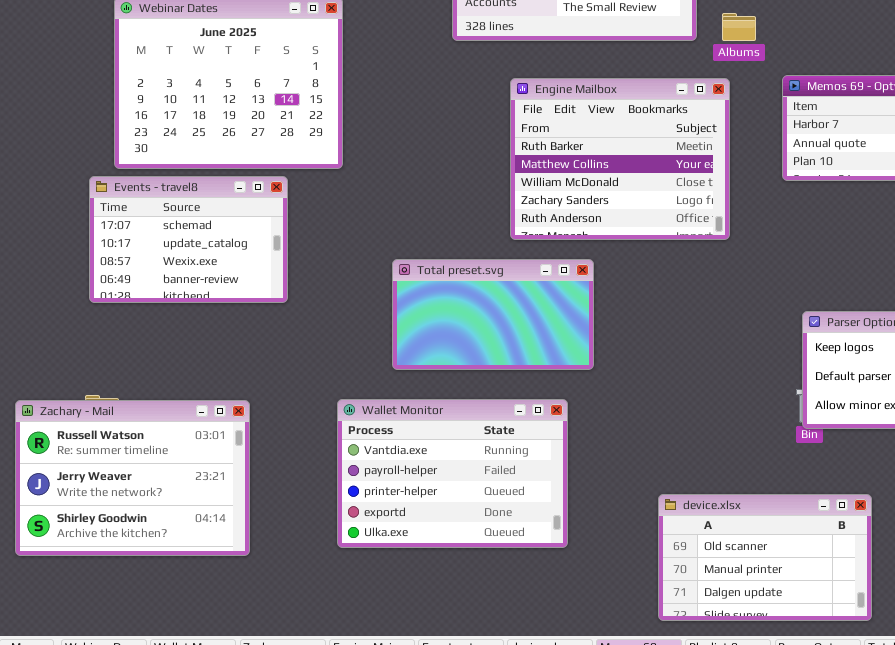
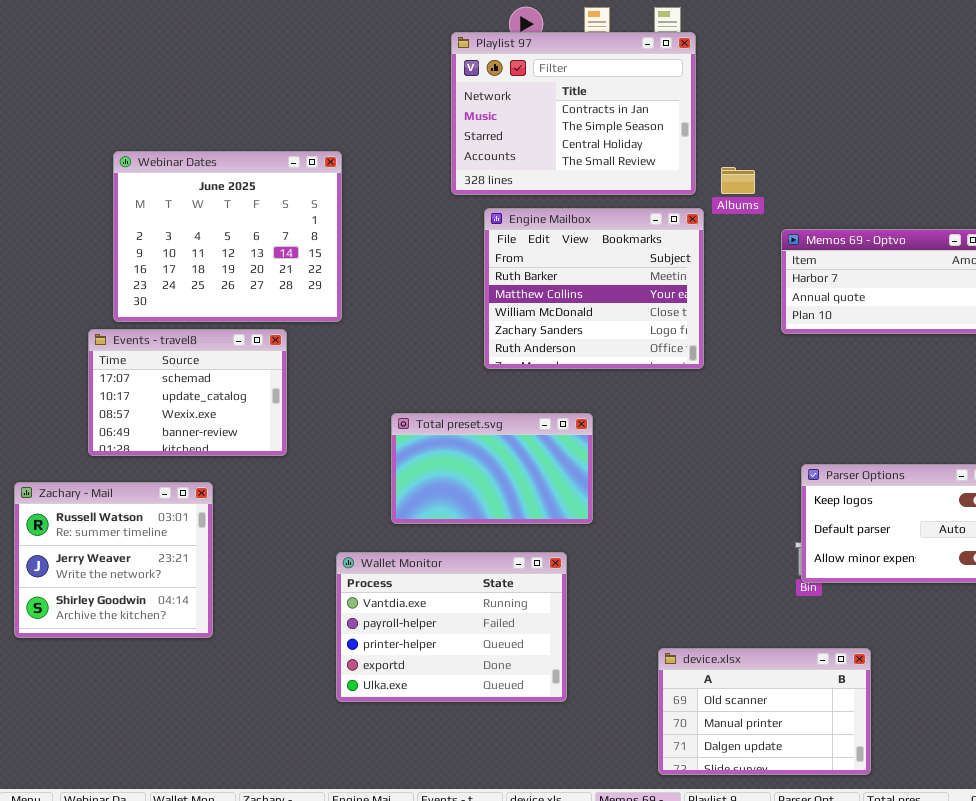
Engine Mailbox: [510,78,730,240] -> [484,208,704,369], moved
Zachary - Mail: [15,400,250,556] -> [14,482,213,638], moved, resized

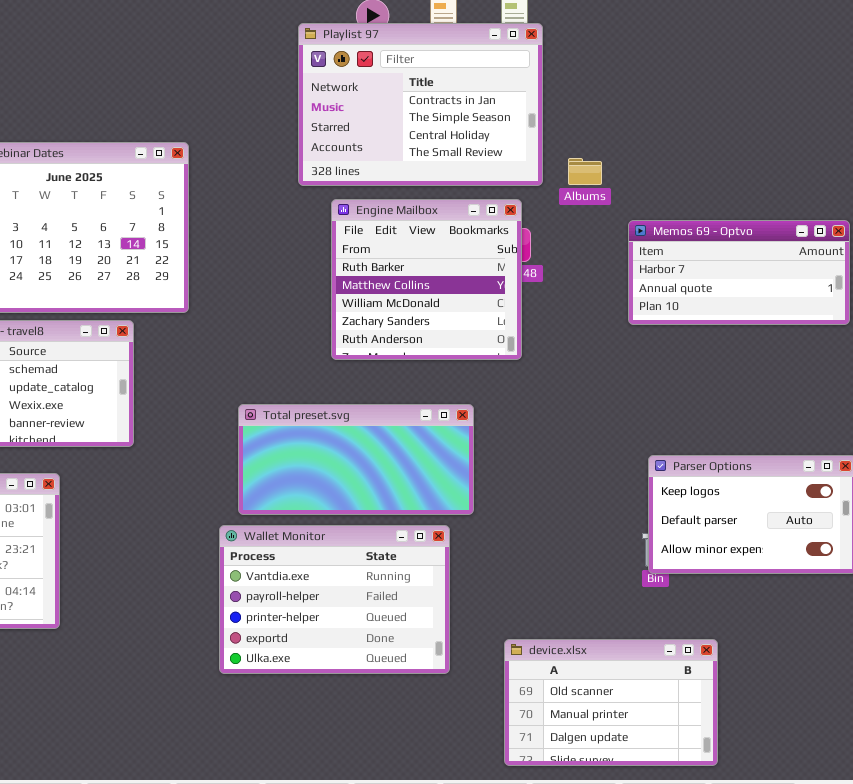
Engine Mailbox: [484,208,704,369] -> [331,199,522,360], resized
Total preset.svg: [391,413,593,524] -> [238,404,474,515], resized
Wallet Monitor: [336,552,567,702] -> [219,525,450,674], moved

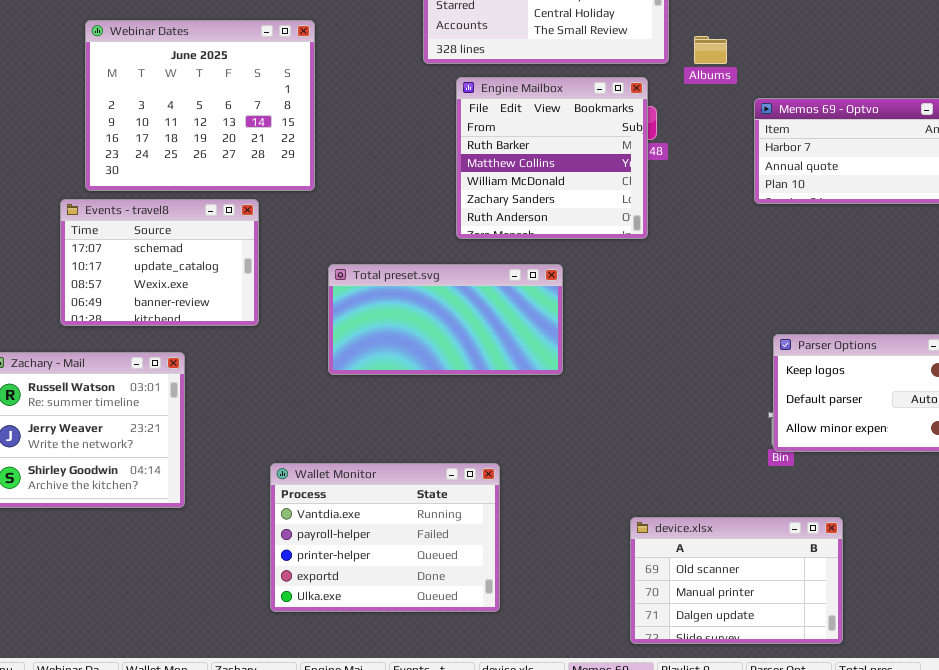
Total preset.svg: [238,404,474,515] -> [328,264,563,375], moved
Wallet Monitor: [219,525,450,674] -> [270,463,500,612], moved

